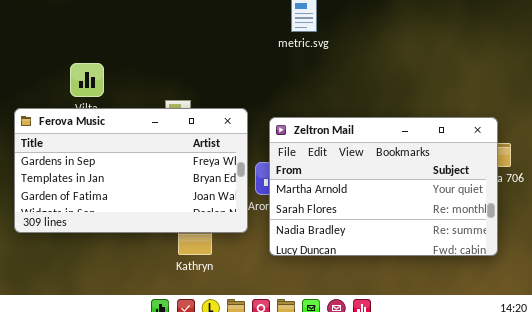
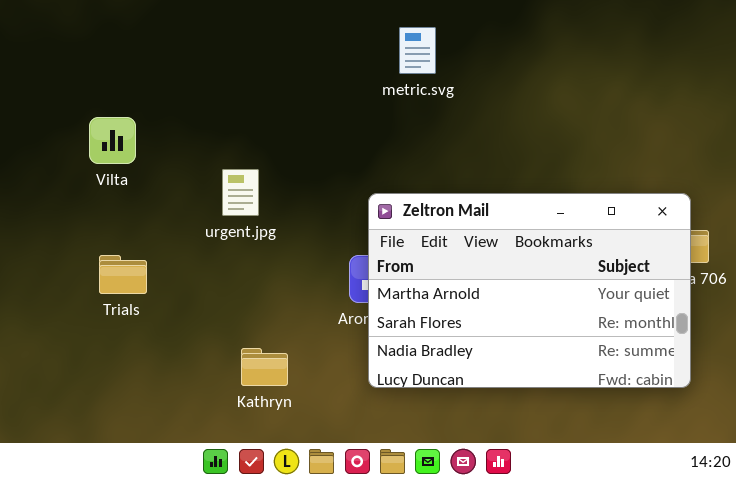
Ferova Music: [14,108,248,233] -> none, closed

